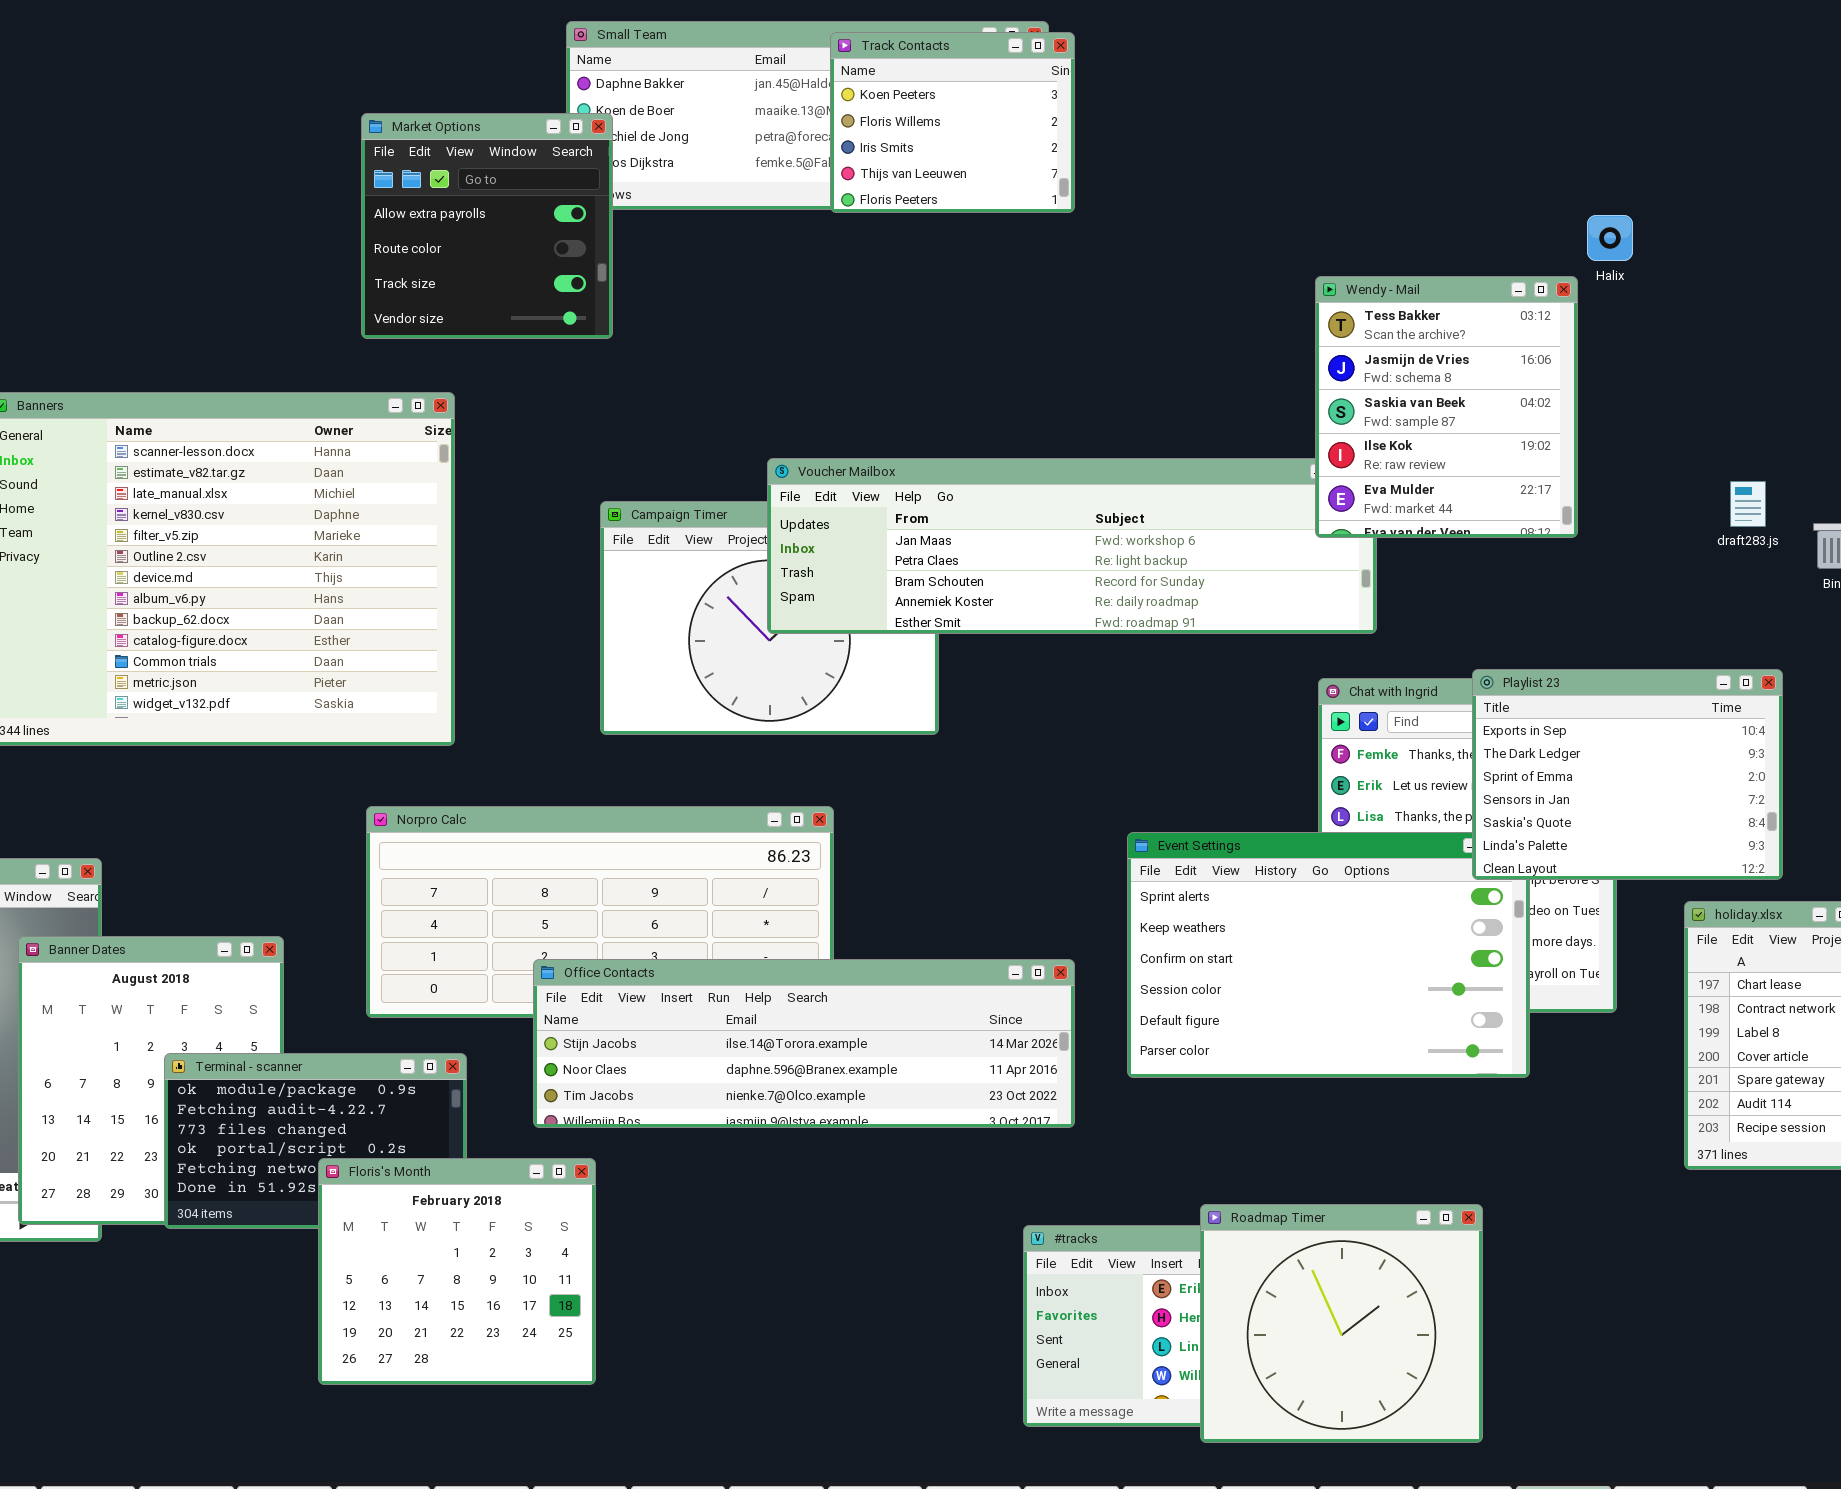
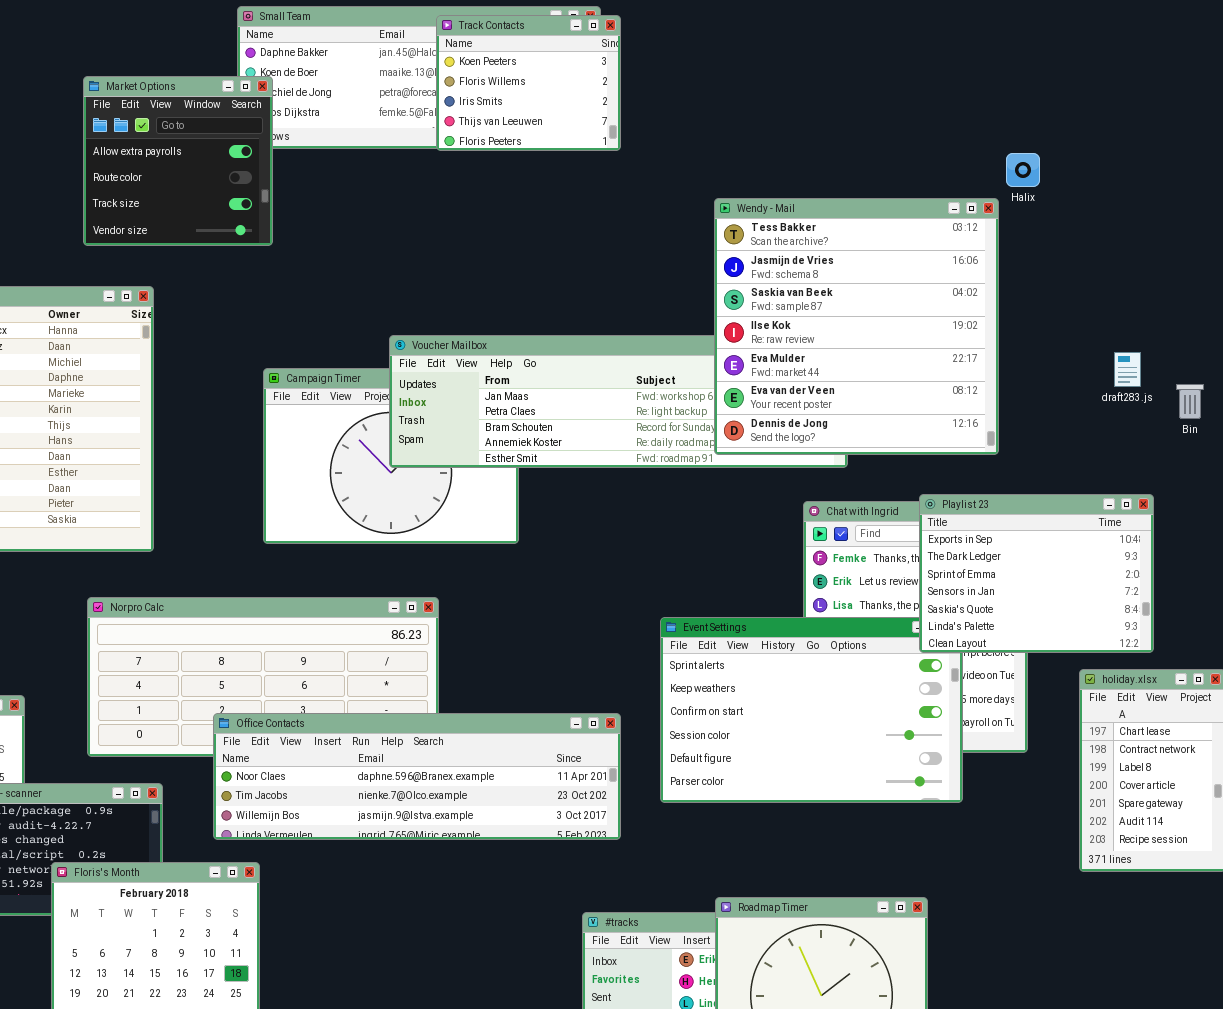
Wendy - Mail: [1315,276,1578,538] -> [714,198,999,455], resized
Office Contacts: [533,959,1075,1128] -> [213,713,621,840], scrolled down 1 row

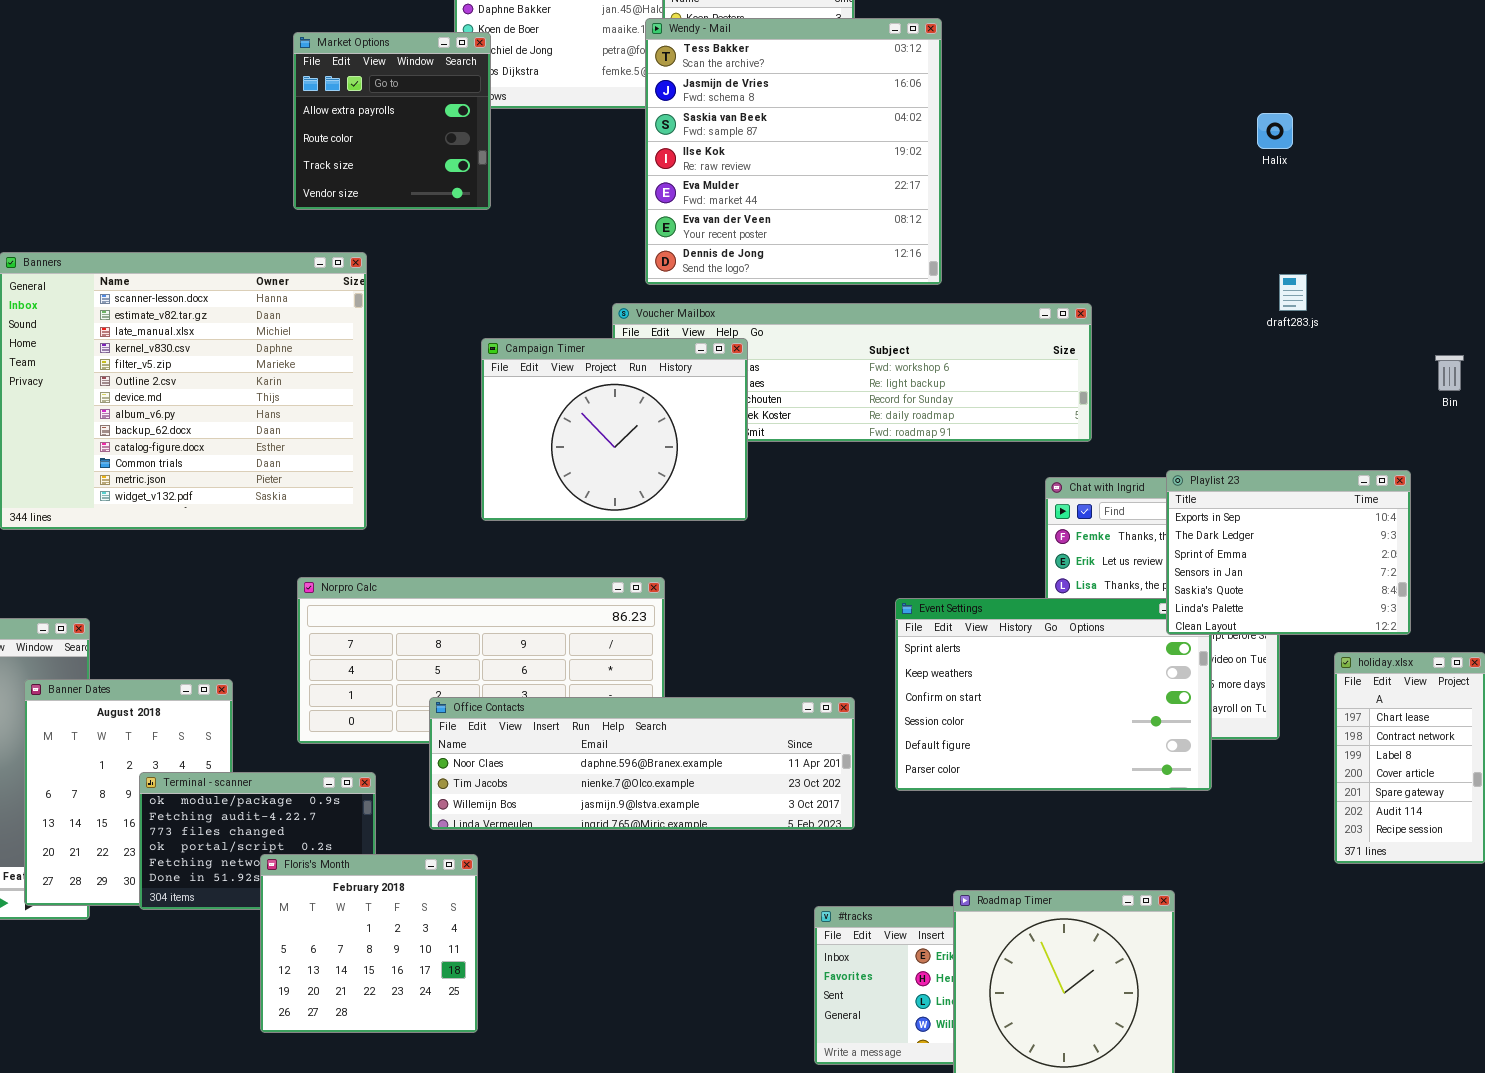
Wendy - Mail: [714,198,999,455] -> [645,18,942,285], moved
draft283.js: [1114,352,1141,387] -> [1279,274,1307,311], moved
Campaign Timer: [263,368,519,544] -> [481,338,748,521], raised

